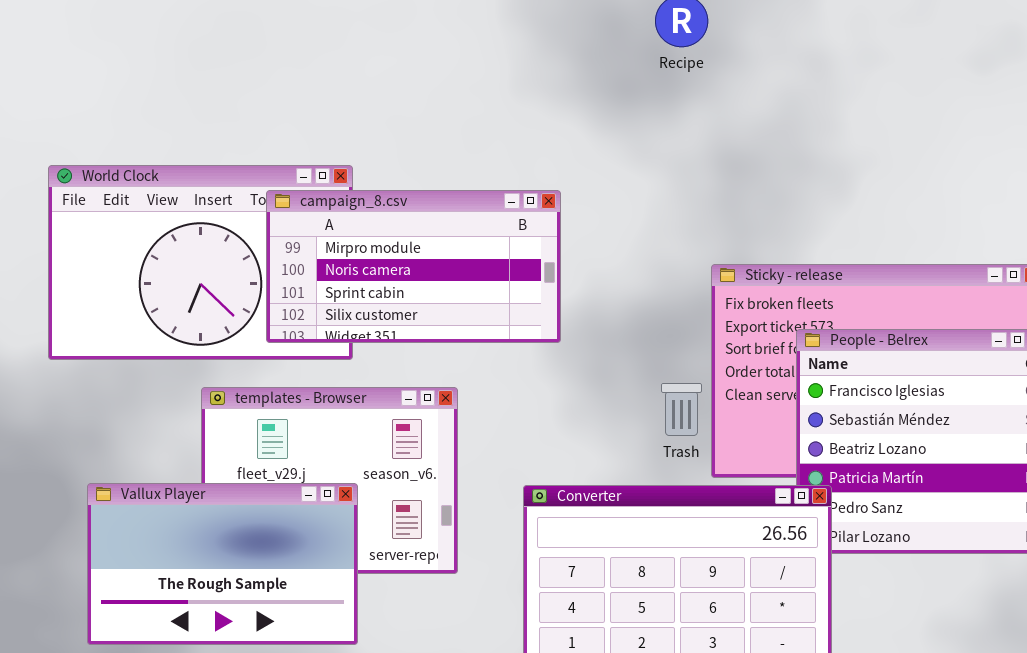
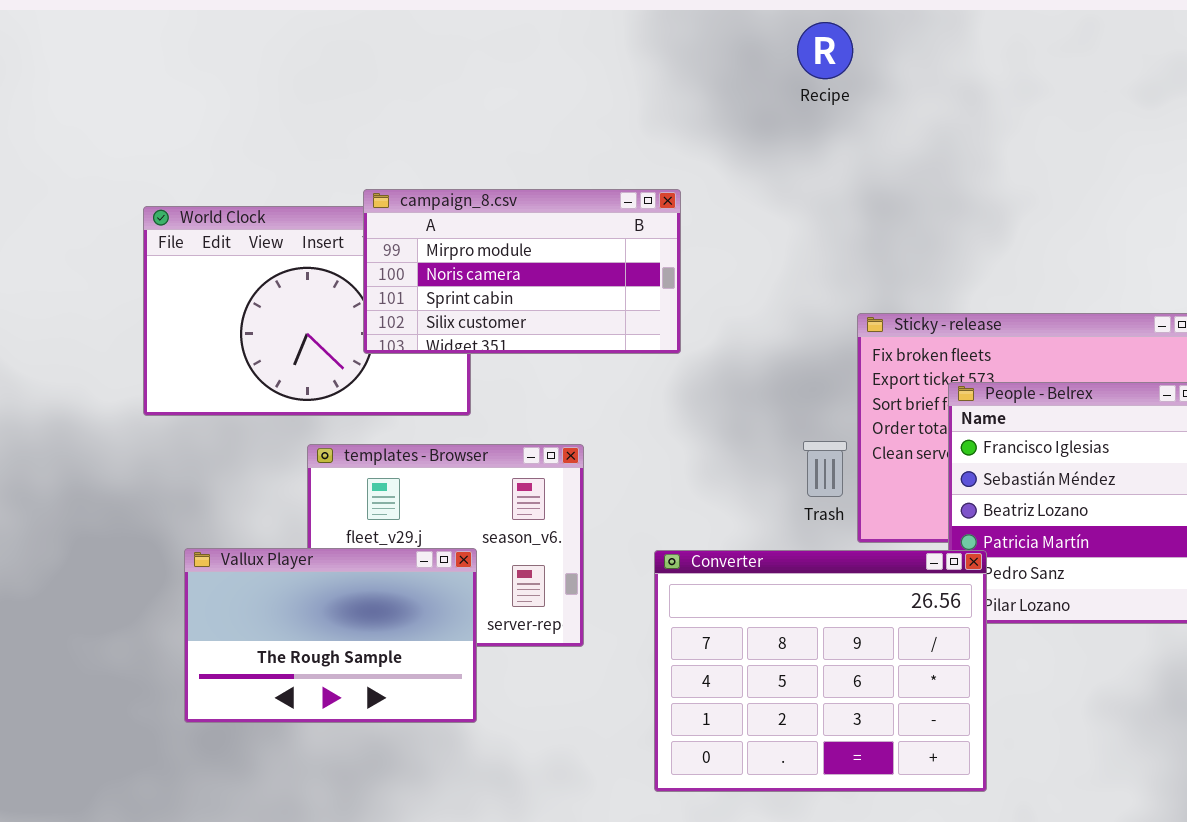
campaign_8.csv: [266,190,561,343] -> [363,189,681,354], moved

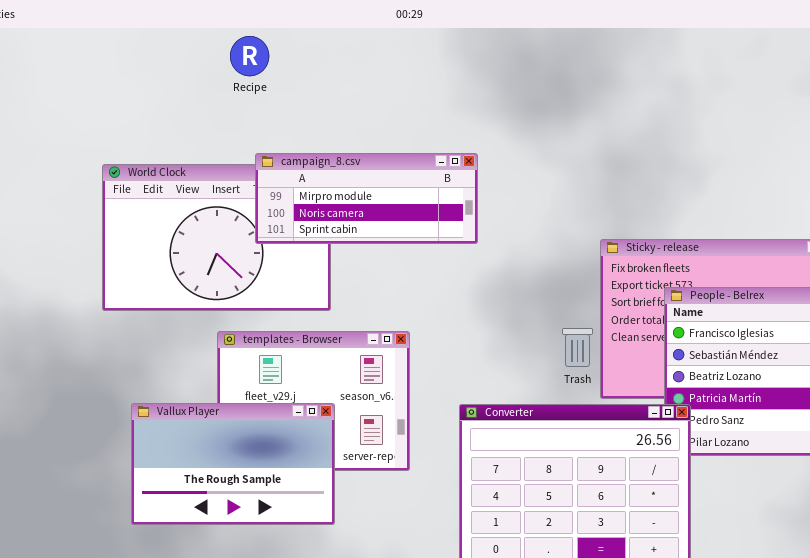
Recipe: [797,22,853,79] -> [230,36,269,76], moved
campaign_8.csv: [363,189,681,354] -> [255,153,478,244], resized

